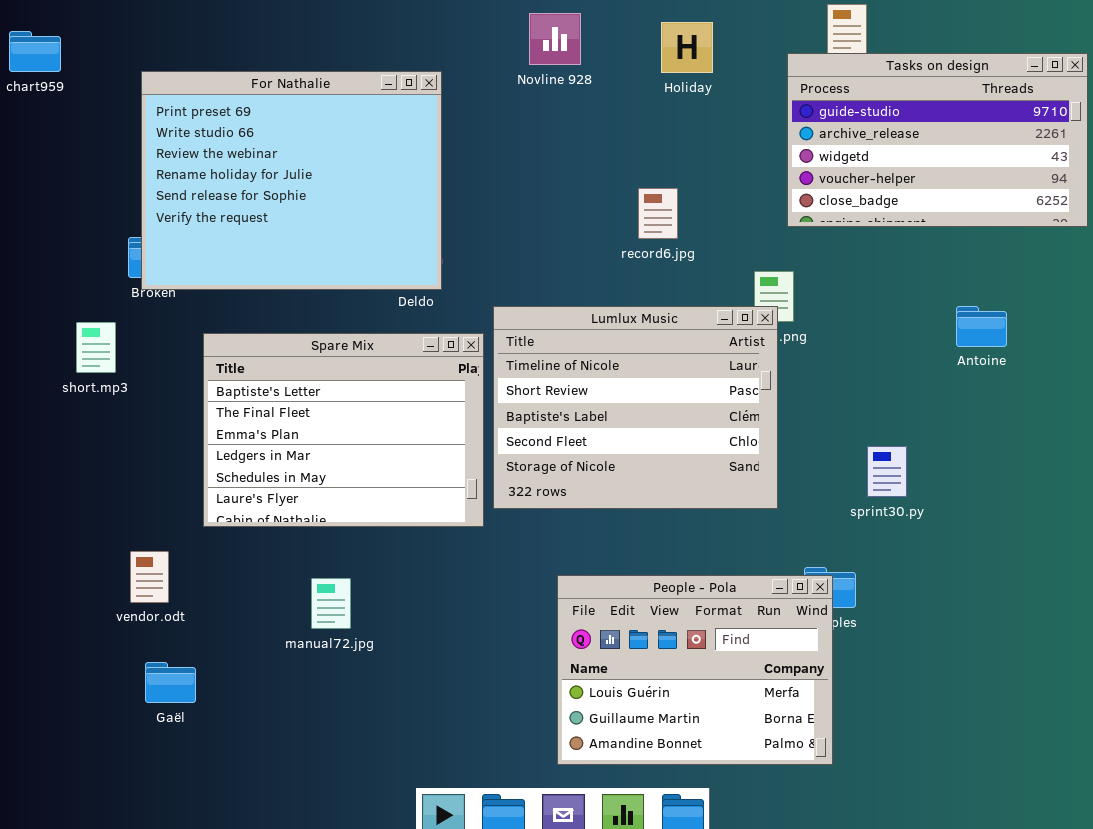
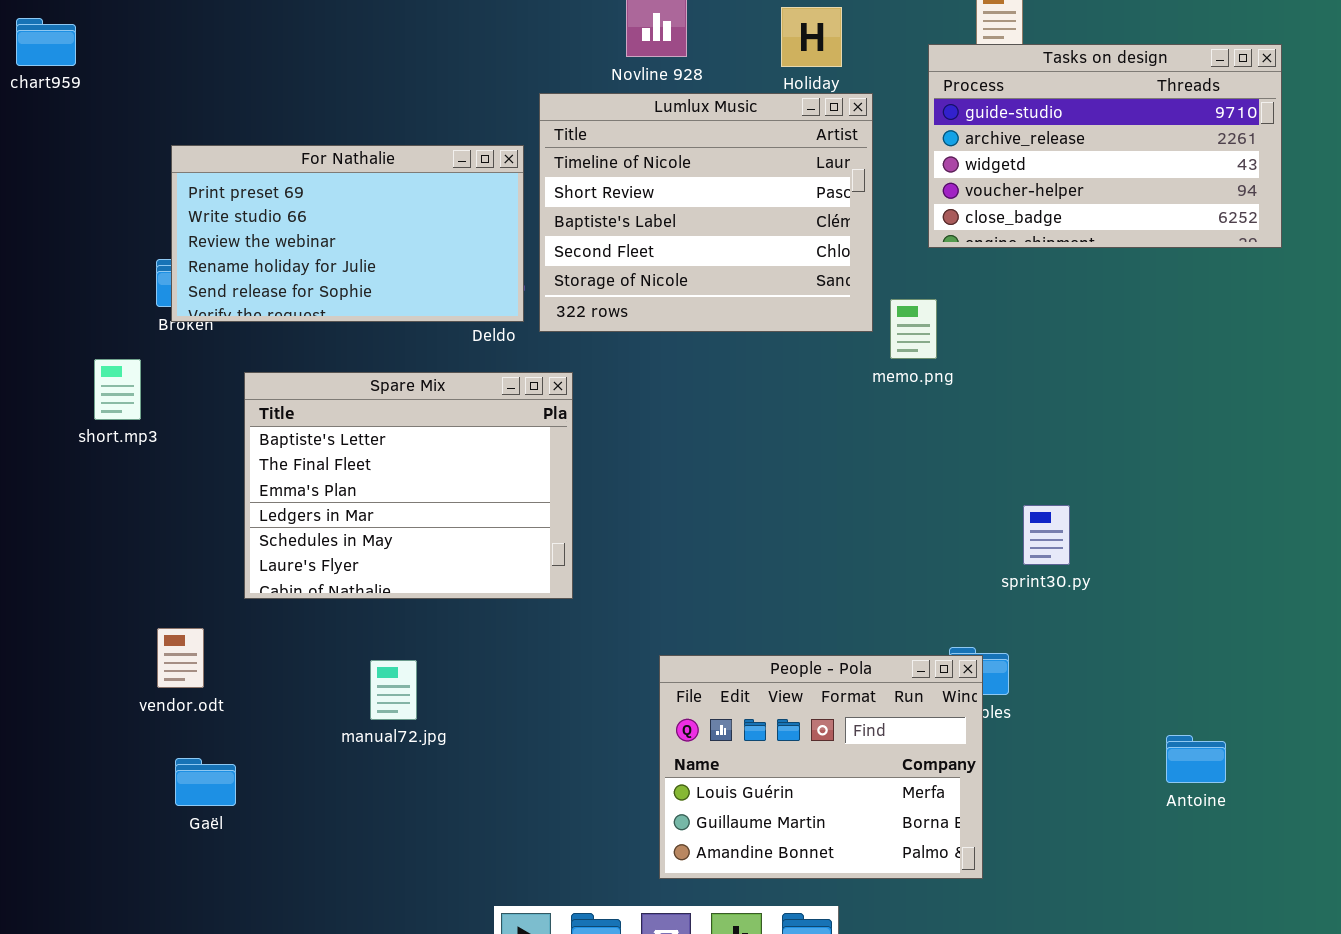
For Nathalie: [141,71,442,290] -> [171,145,524,322], resized
Lumlux Music: [493,306,778,509] -> [539,93,873,332], moved
Antoine: [956,306,1007,347] -> [1166,735,1226,783], moved

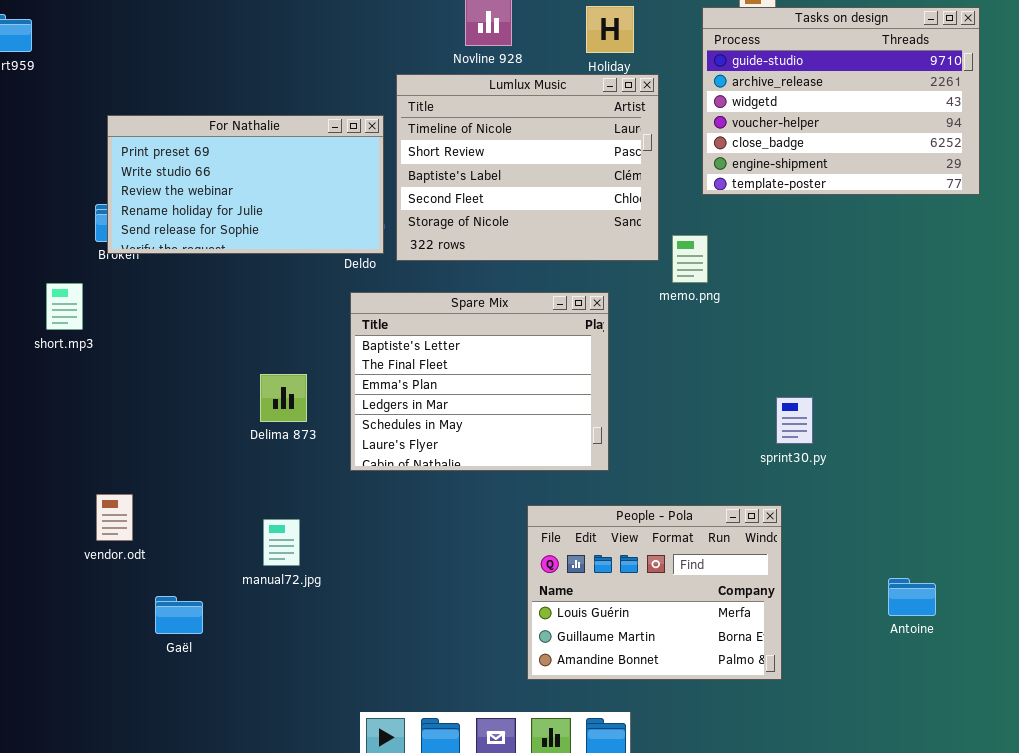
Tasks on design: [928,44,1282,248] -> [702,7,980,195], resized
Spare Mix: [244,372,573,599] -> [350,292,609,471], moved
People - Pola: [659,655,983,879] -> [527,505,782,680], moved
Gaël: [175,758,236,806] -> [155,596,203,634], moved

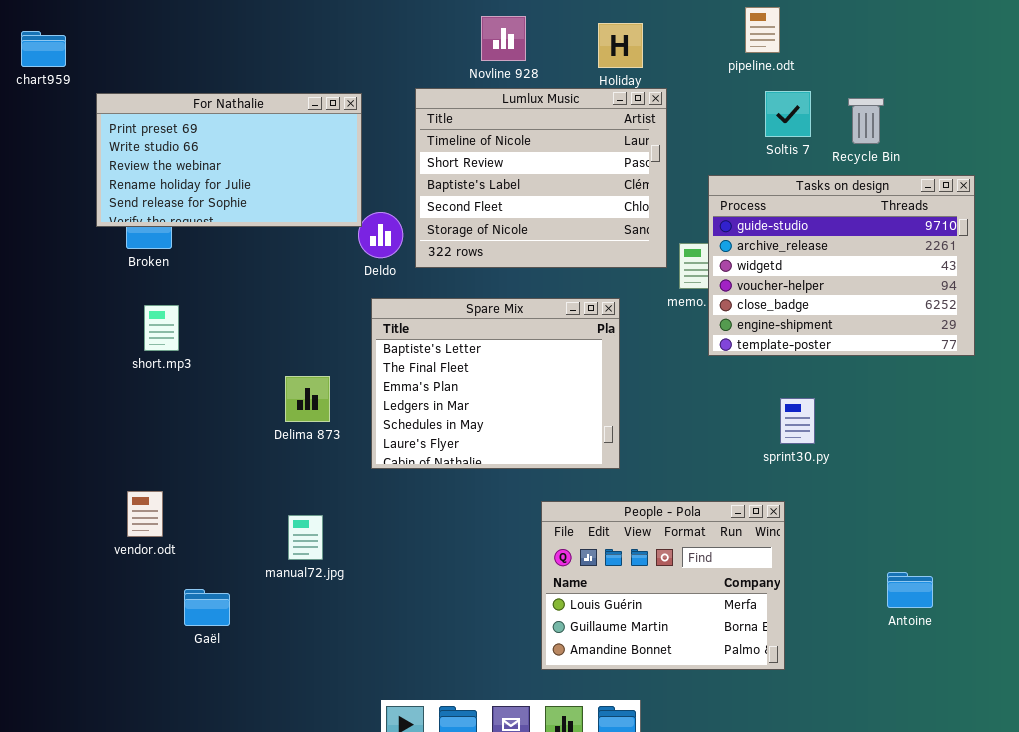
Tasks on design: [702,7,980,195] -> [708,175,975,356], moved
For Nathalie: [107,115,384,254] -> [96,93,362,227], moved
short.mp3: [46,283,83,330] -> [144,305,179,351], moved

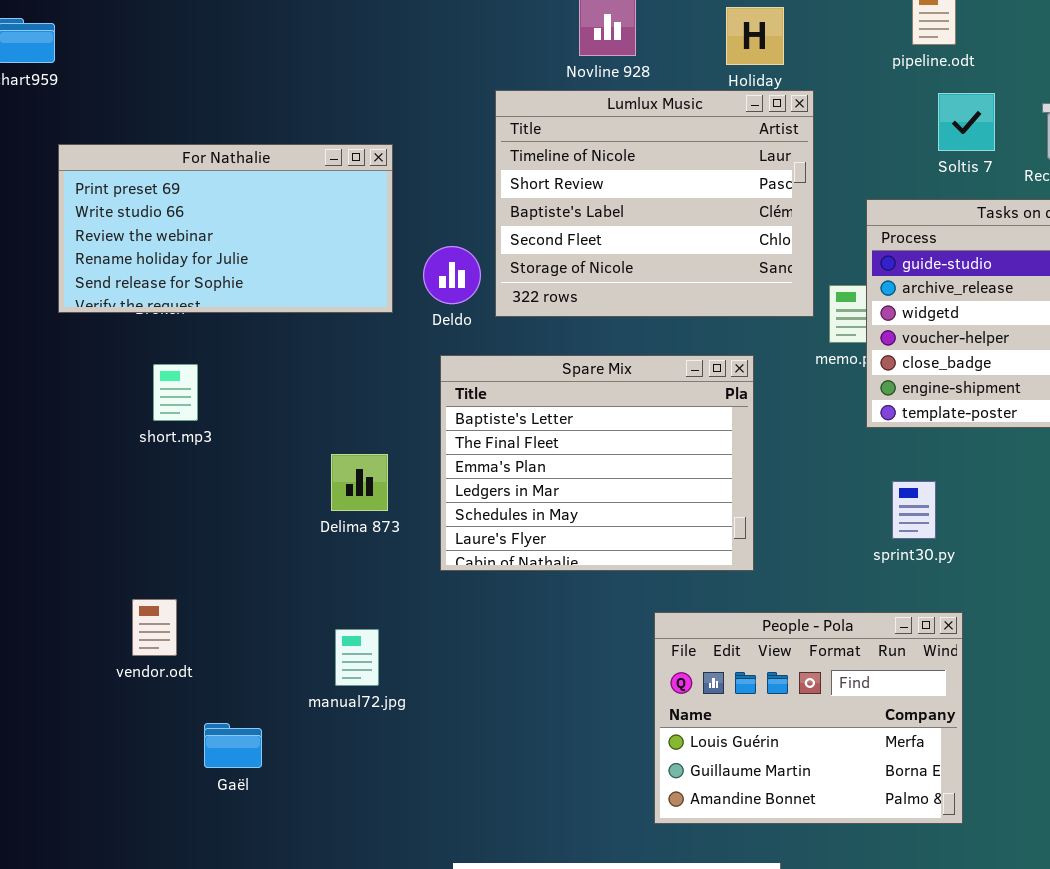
For Nathalie: [96,93,362,227] -> [58,144,393,313], moved
sprint30.py: [780,398,815,444] -> [892,481,936,539], moved

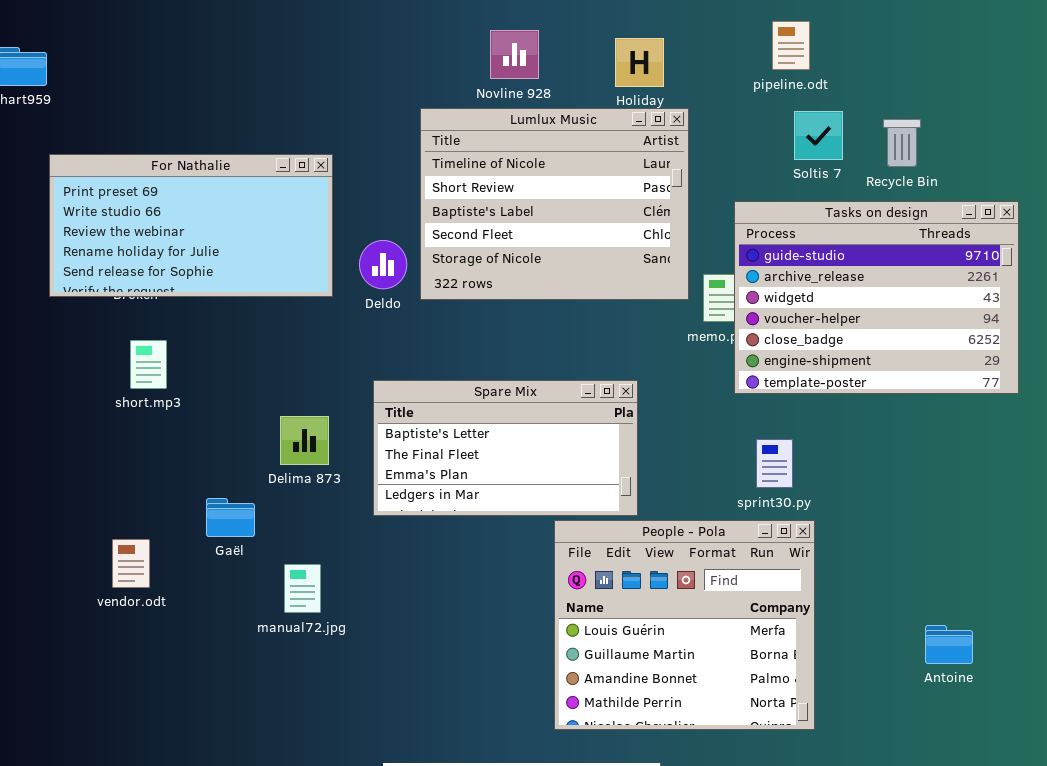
Spare Mix: [440,355,754,571] -> [373,380,638,516], resized
People - Pola: [654,612,963,824] -> [554,520,815,730], resized
Gaël: [204,723,262,768] -> [206,498,255,537], moved

